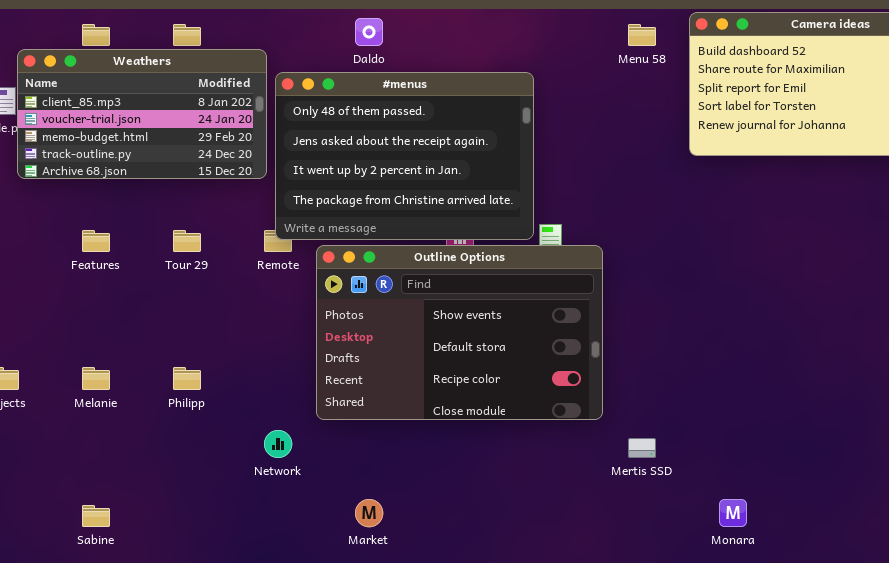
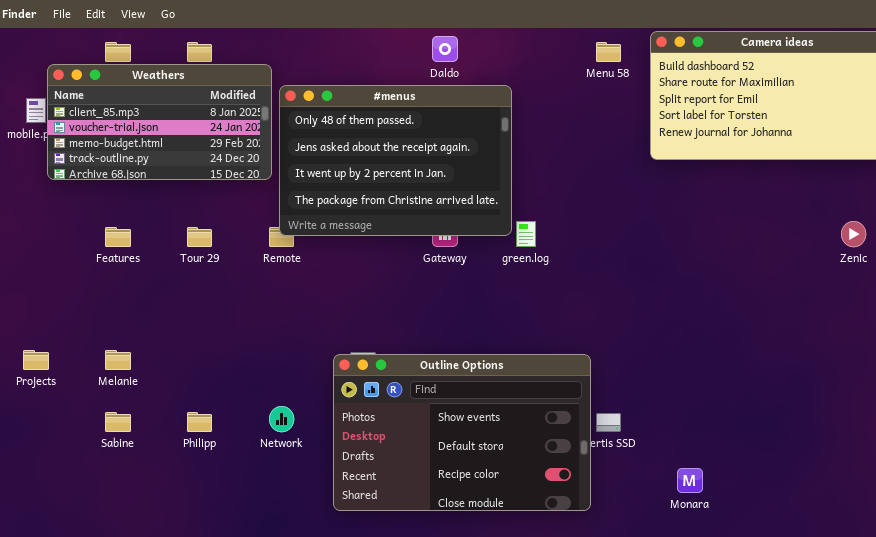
Daldo: [355,18,383,46] -> [432,36,458,62], moved
Outline Options: [316,245,603,420] -> [333,354,591,511], moved
Philipp: [173,367,201,390] -> [187,412,212,432], moved
Sabine: [82,505,110,527] -> [105,412,131,432], moved

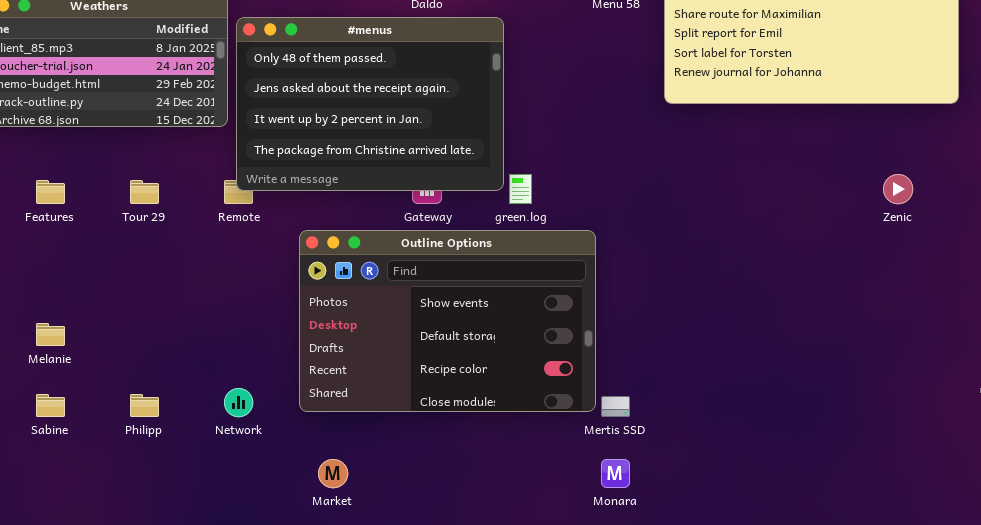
Outline Options: [333,354,591,511] -> [299,230,596,412], moved
Monara: [677,468,703,493] -> [601,459,630,488], moved

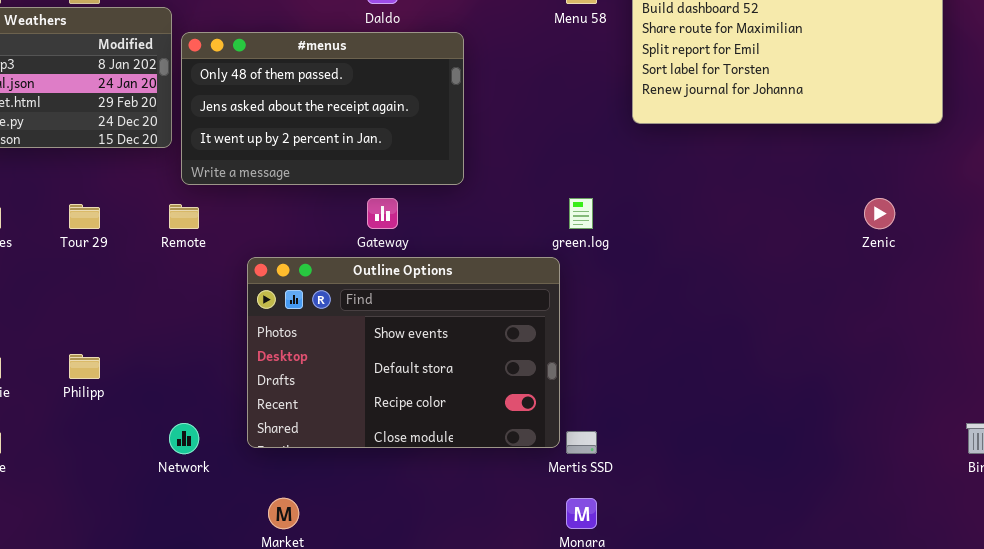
#menus: [236,17,504,191] -> [181,32,464,185], resized
green.log: [509,174,532,204] -> [569,198,593,229], moved
Philipp: [130,394,159,417] -> [69,354,100,379], moved

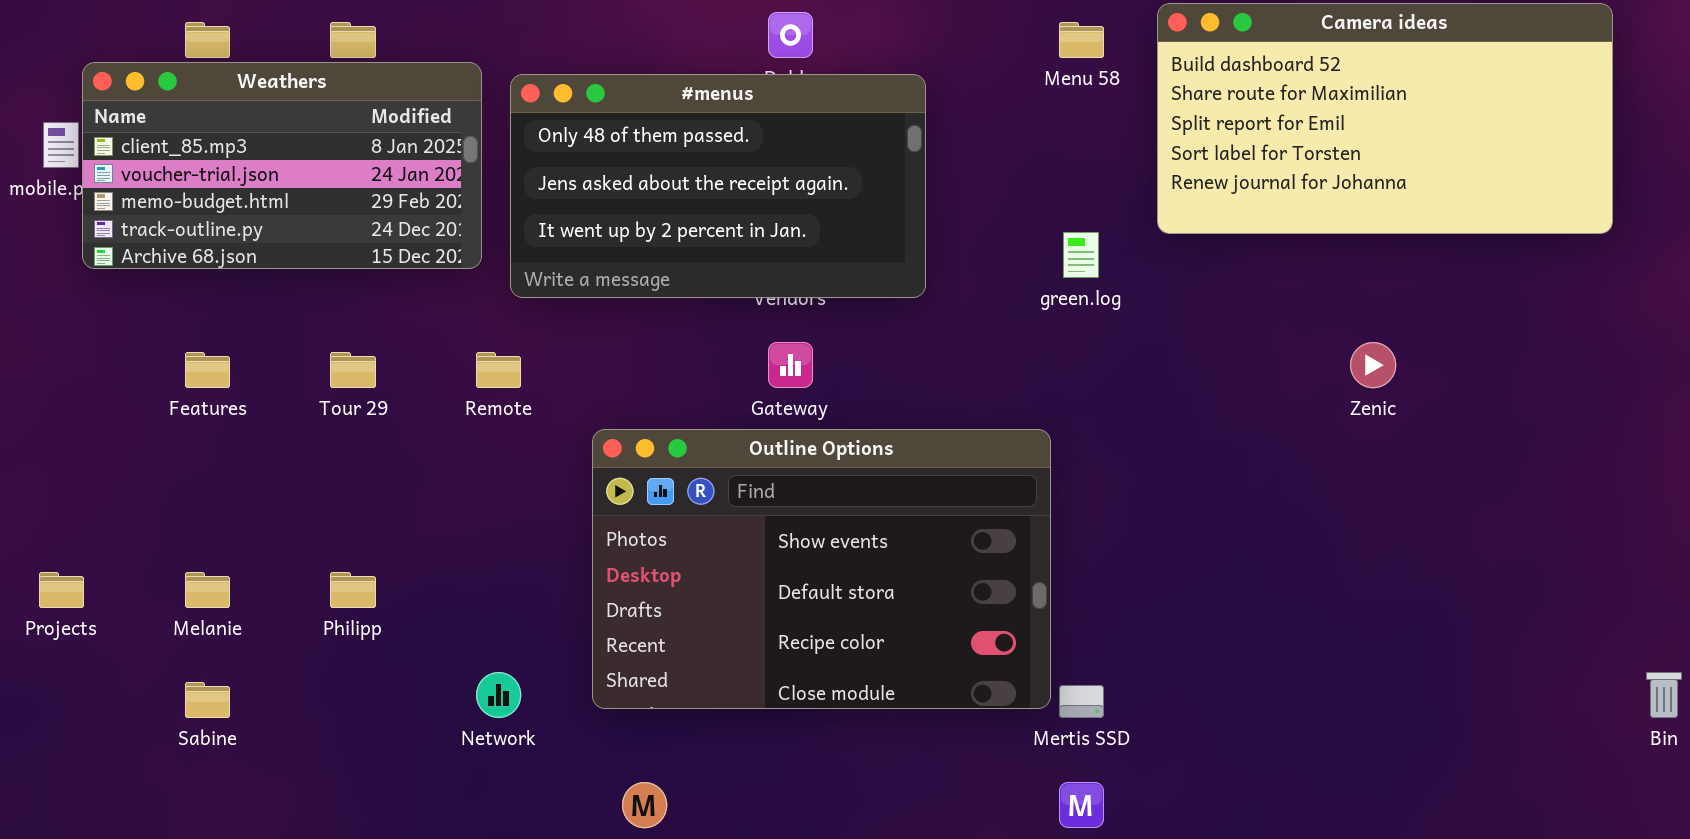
#menus: [181,32,464,185] -> [510,74,926,298], moved
green.log: [569,198,593,229] -> [1063,232,1099,278], moved
Zenic: [864,198,895,229] -> [1350,342,1396,388], moved

